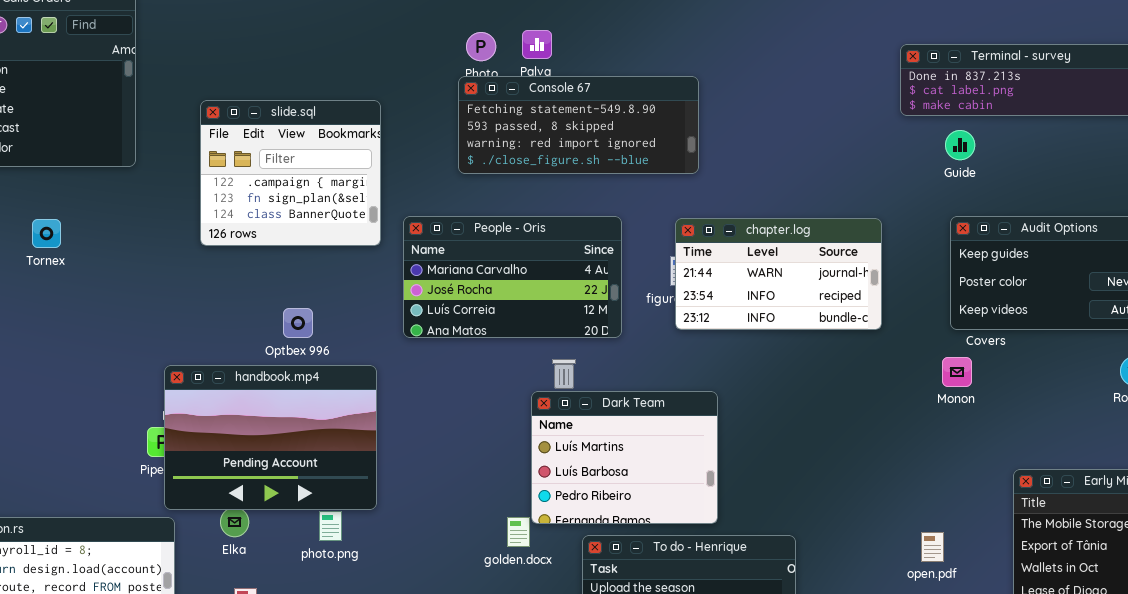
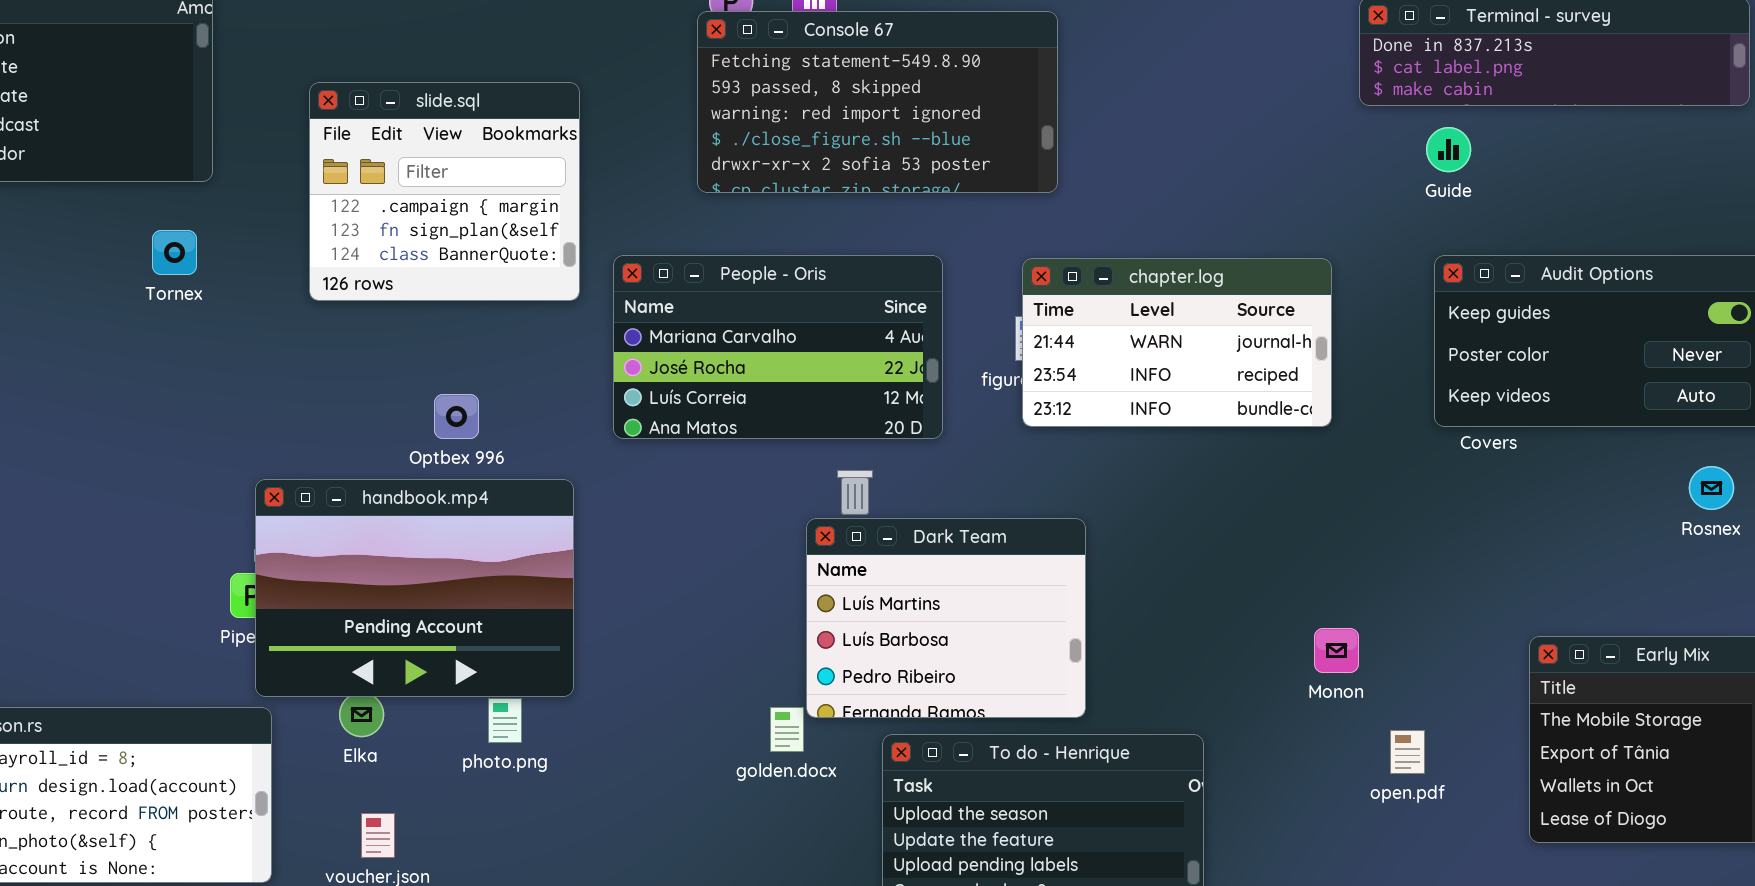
Console 67: [458,76,699,174] -> [697,11,1058,193], resized
Tornex: [32,219,61,248] -> [152,230,197,275], moved
Monon: [942,357,972,387] -> [1314,628,1359,673], moved

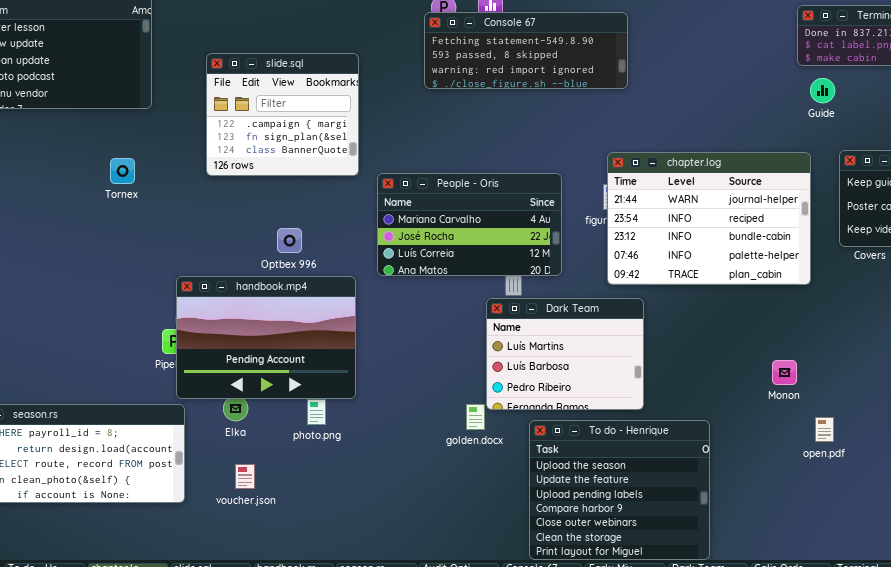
Console 67: [697,11,1058,193] -> [424,12,628,89], resized
Guide: [1426,127,1471,172] -> [810,78,835,103], moved
Tornex: [152,230,197,275] -> [110,158,135,184], moved
People - Oris: [613,255,943,439] -> [377,173,562,276], moved
chapter.log: [1022,258,1332,427] -> [607,152,811,285], resized

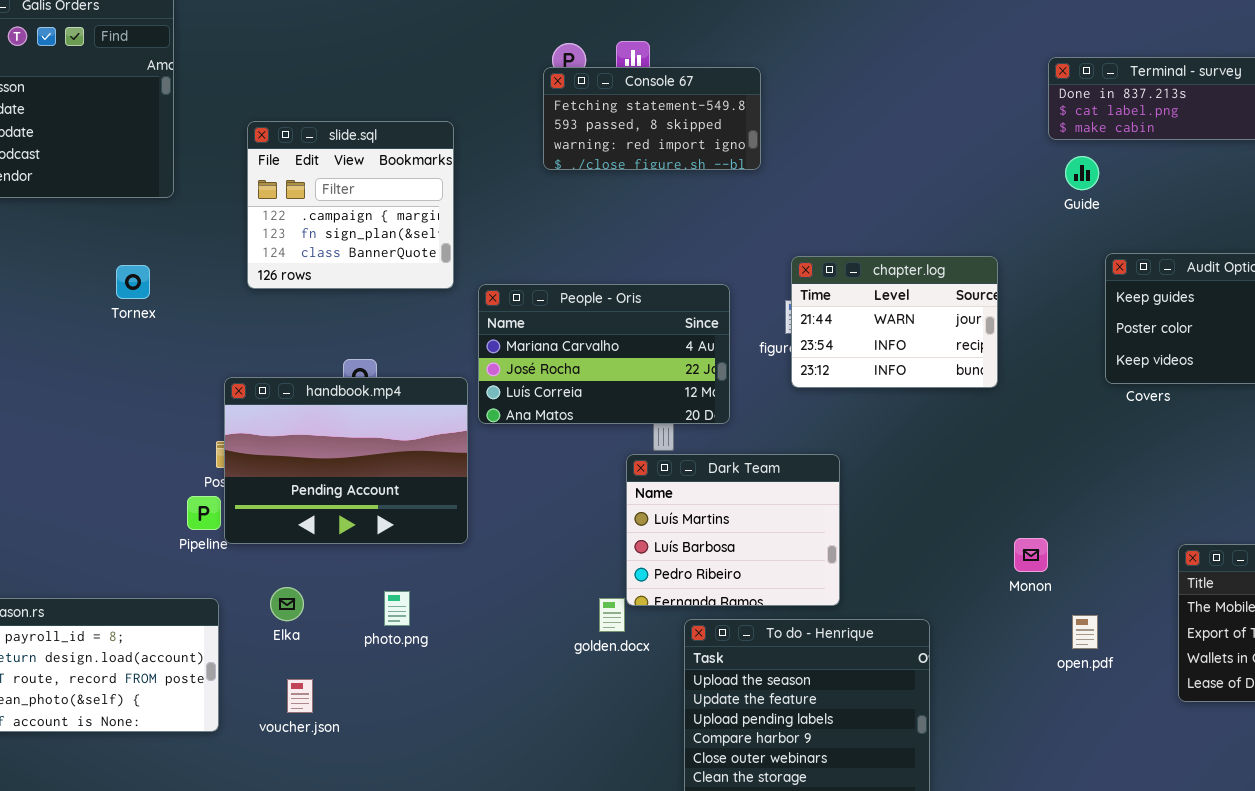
Console 67: [424,12,628,89] -> [543,67,761,170], resized
chapter.log: [607,152,811,285] -> [791,256,998,388], resized
handbook.mp4: [176,276,356,399] -> [224,377,468,544], moved

